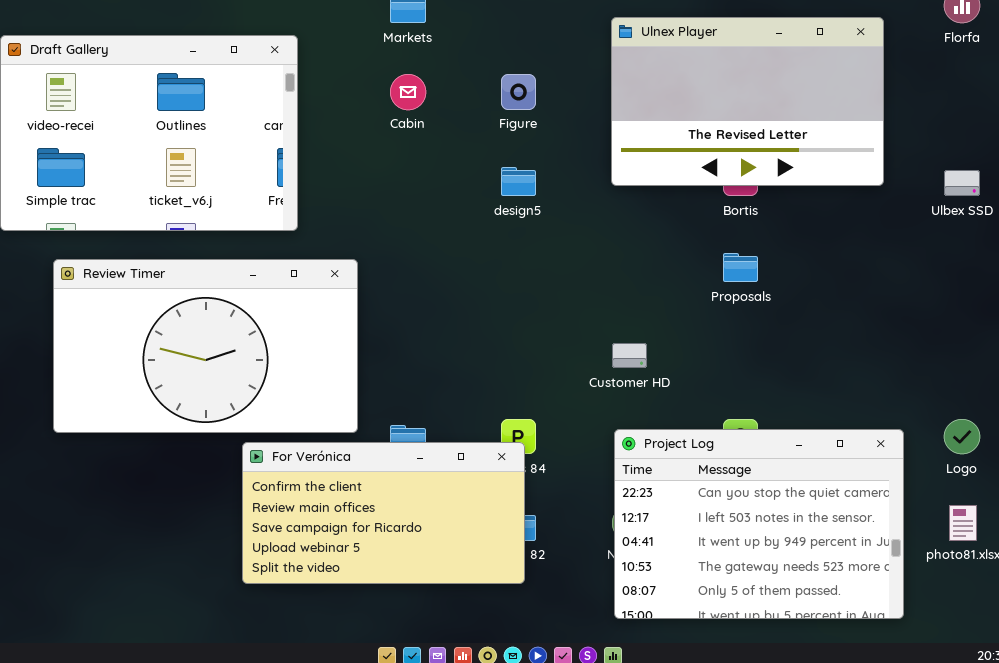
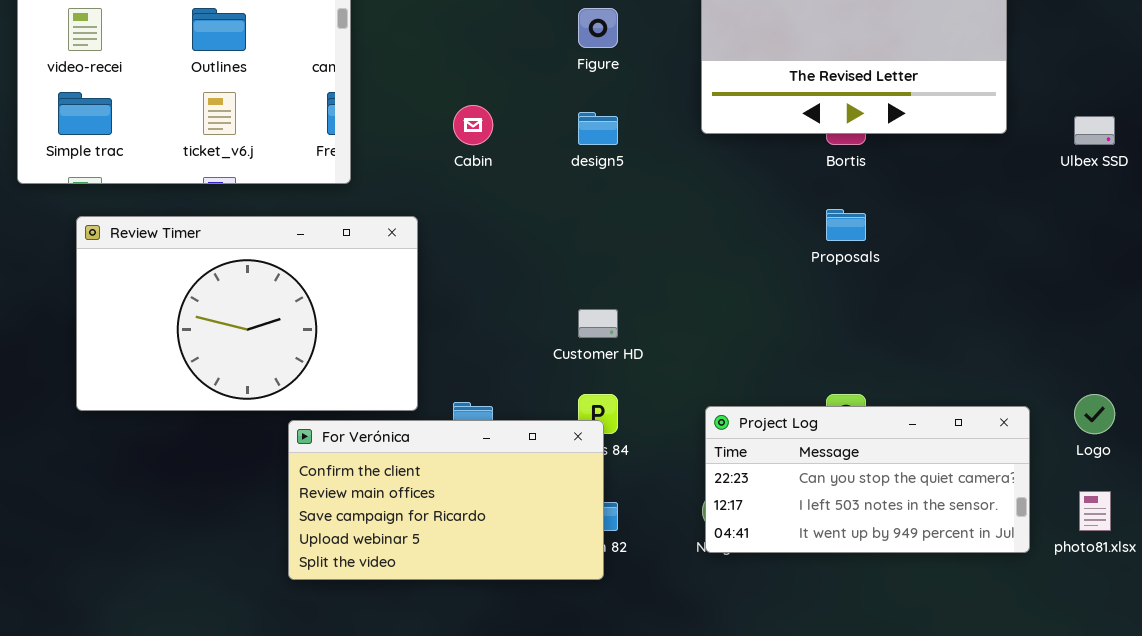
Cabin: [390,74,426,110] -> [453,105,493,145], moved
Customer HD: [612,343,647,368] -> [578,309,618,338], moved
Project Log: [614,429,904,619] -> [705,406,1030,553], resized

